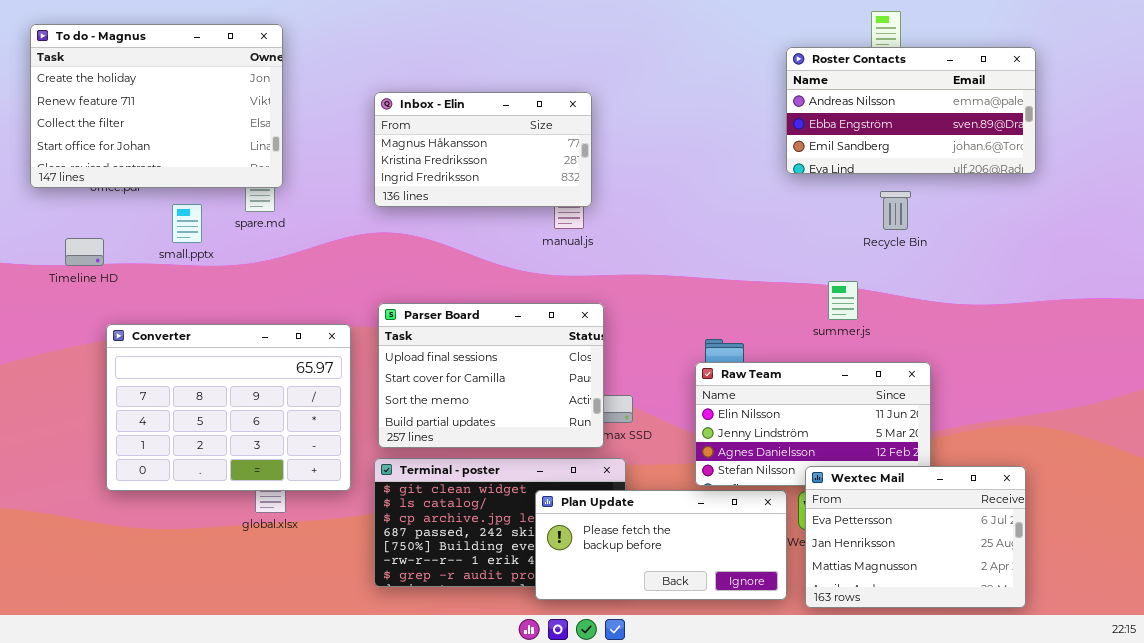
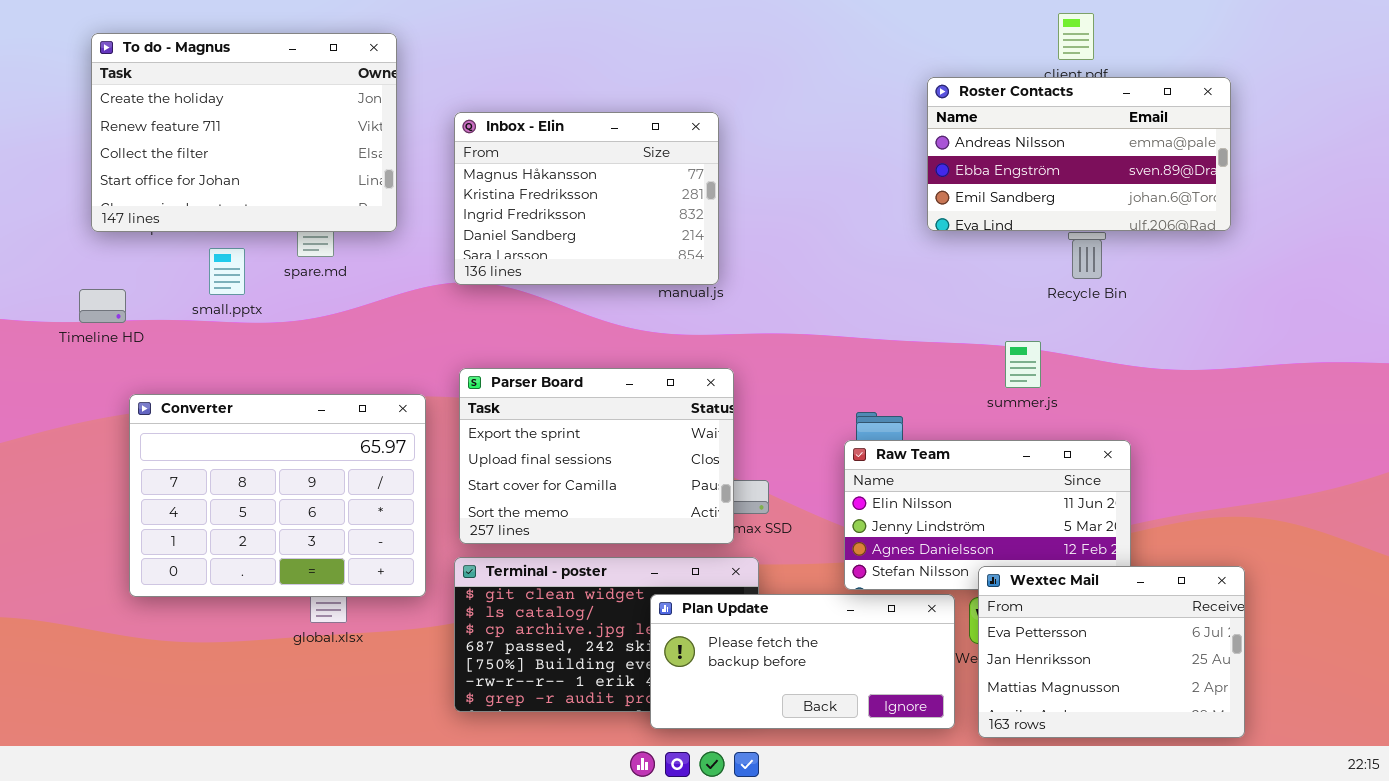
To do - Magnus: [30,24,283,188] -> [91,33,397,232], moved
Roster Contacts: [786,47,1036,174] -> [927,77,1231,231], moved
Inbox - Elin: [374,92,592,207] -> [454,112,719,285], resized
Parser Board: [378,303,604,448] -> [459,368,734,544], scrolled up 1 row

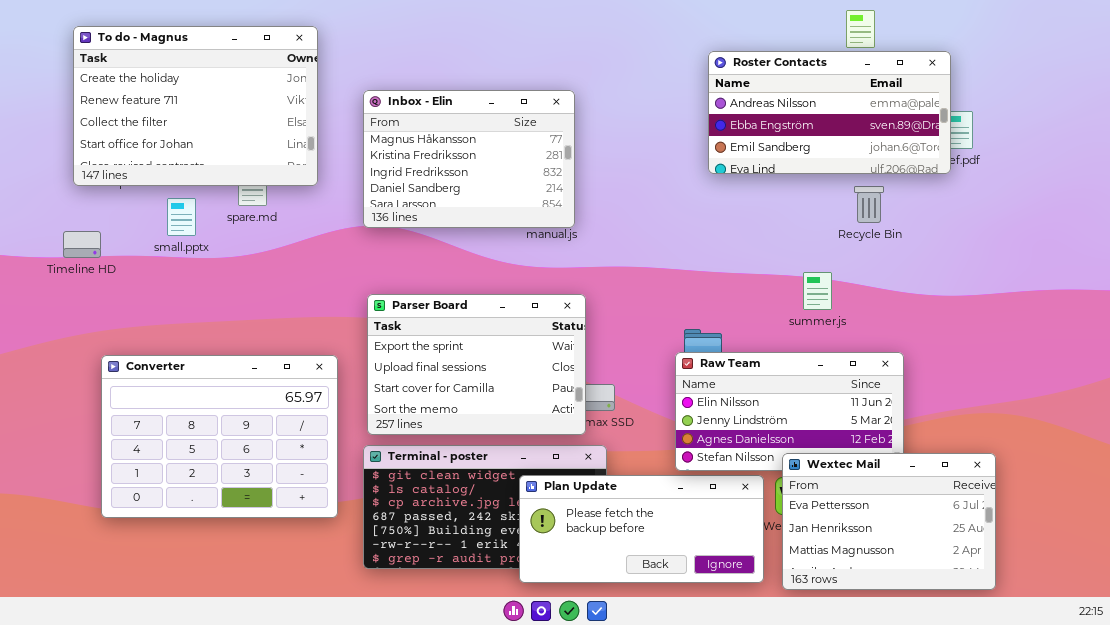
Roster Contacts: [927,77,1231,231] -> [708,51,951,174], moved
Converter: [129,394,426,597] -> [101,355,338,518], moved

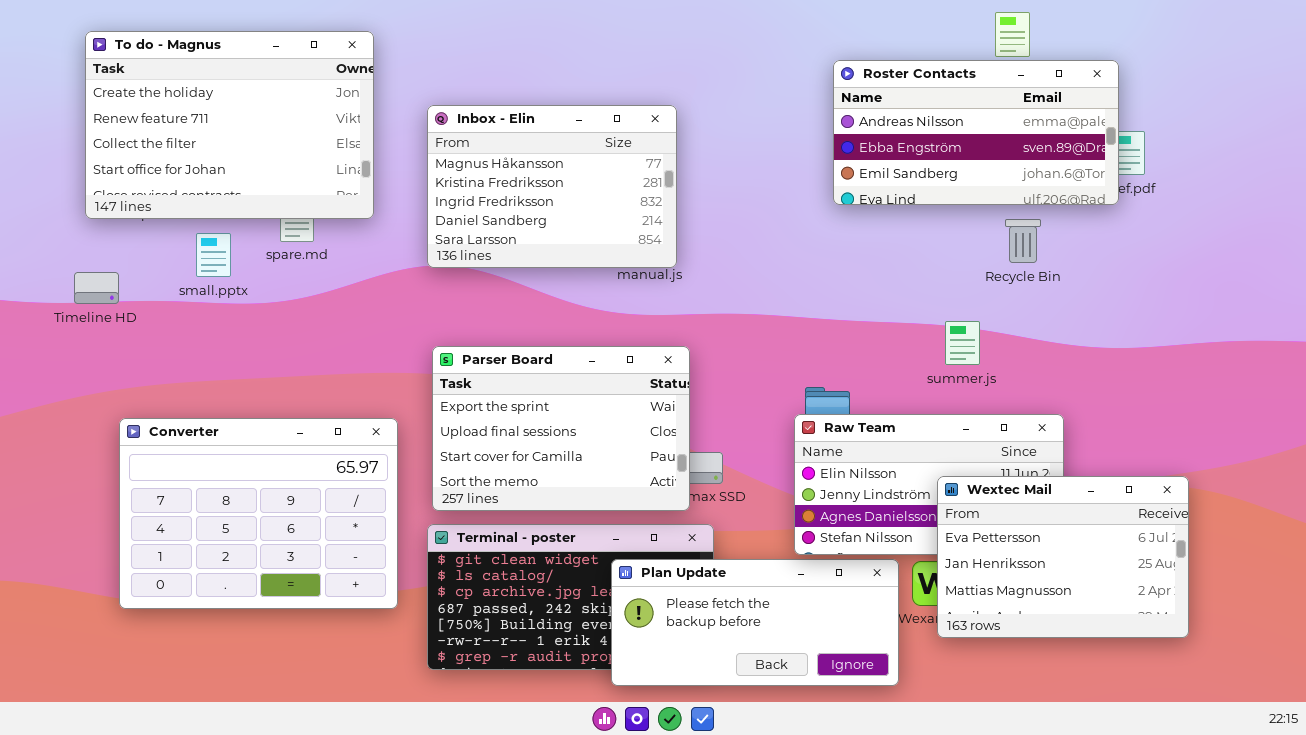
Wextec Mail: [782,453,996,590] -> [937,476,1189,638], moved

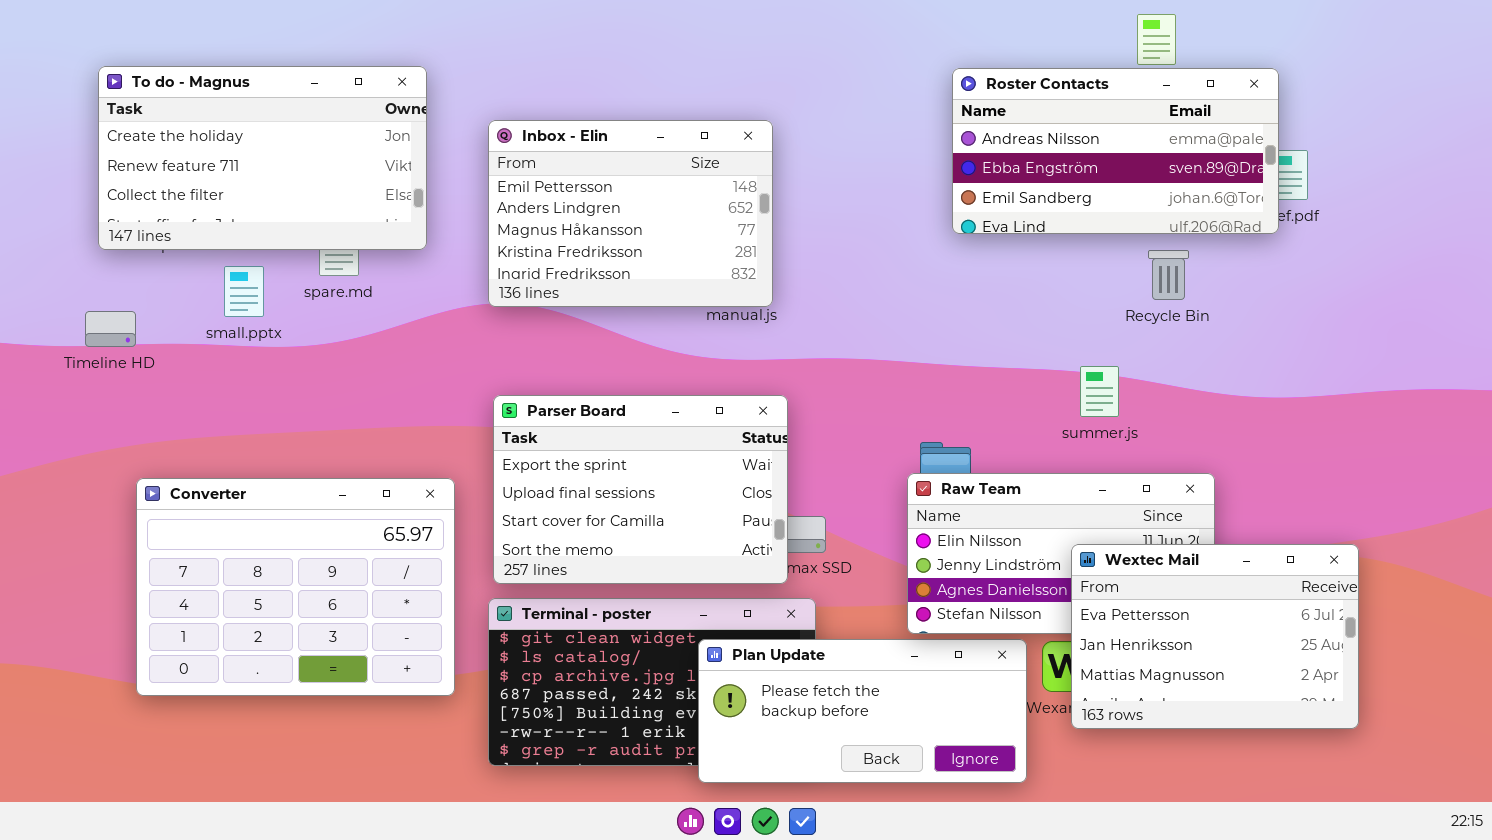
To do - Magnus: [85,31,374,219] -> [98,66,427,250], resized
Inbox - Elin: [427,105,677,268] -> [488,120,773,307], scrolled up 2 rows

